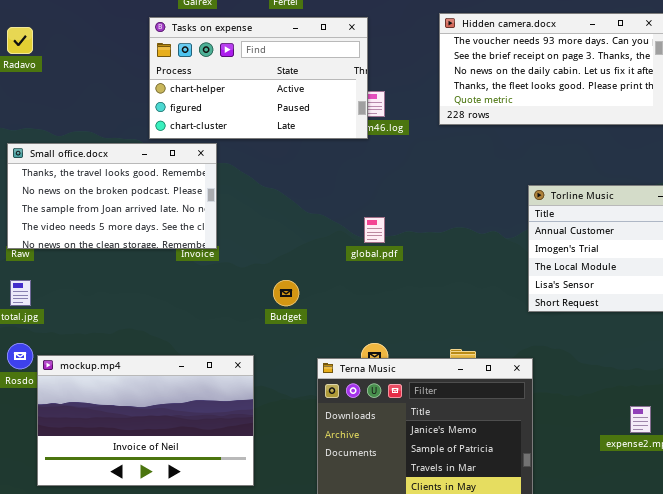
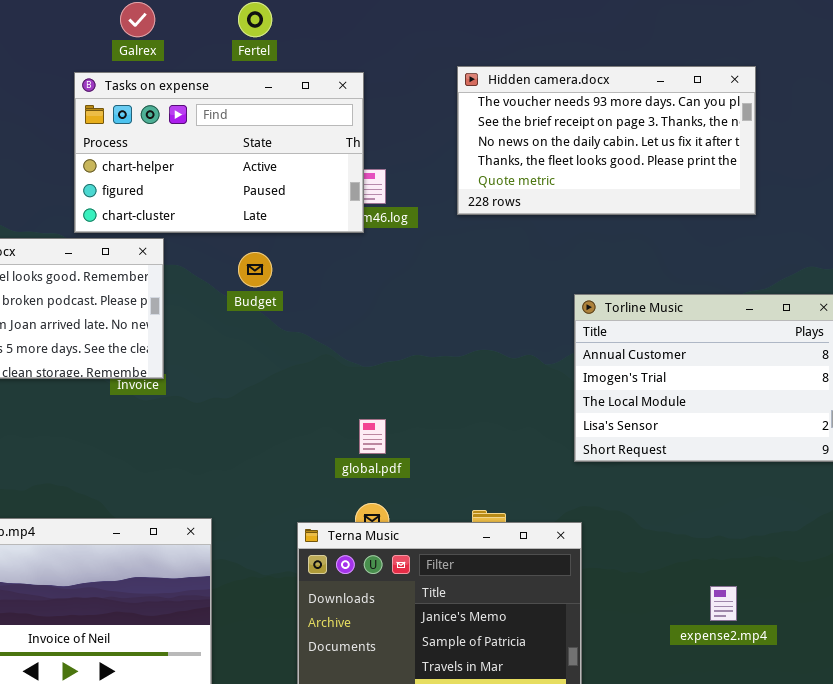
global.pdf: [364,217,385,243] -> [359,419,386,454], moved
Budget: [273,280,299,306] -> [238,252,272,287], moved

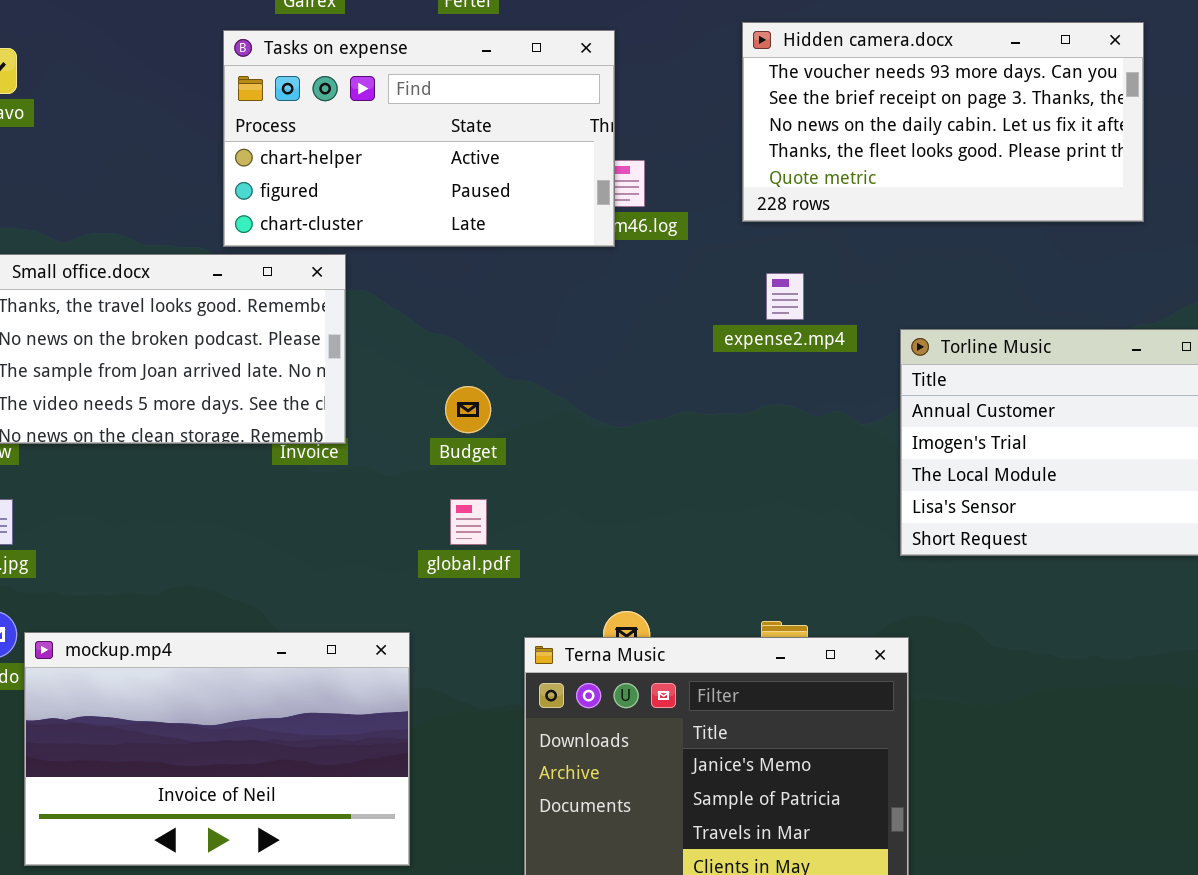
Budget: [238,252,272,287] -> [445,386,491,433], moved
global.pdf: [359,419,386,454] -> [450,499,487,545], moved
expense2.mp4: [710,586,737,621] -> [766,273,804,320], moved

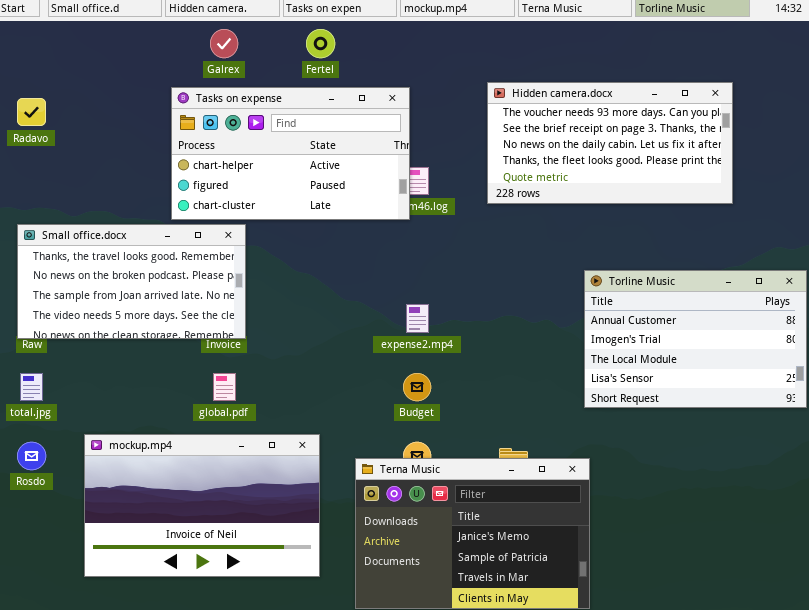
expense2.mp4: [766,273,804,320] -> [406,304,429,333], moved
Budget: [445,386,491,433] -> [403,373,431,401], moved
global.pdf: [450,499,487,545] -> [213,373,236,401], moved
mockup.mp4: [24,632,410,866] -> [84,434,320,577], moved

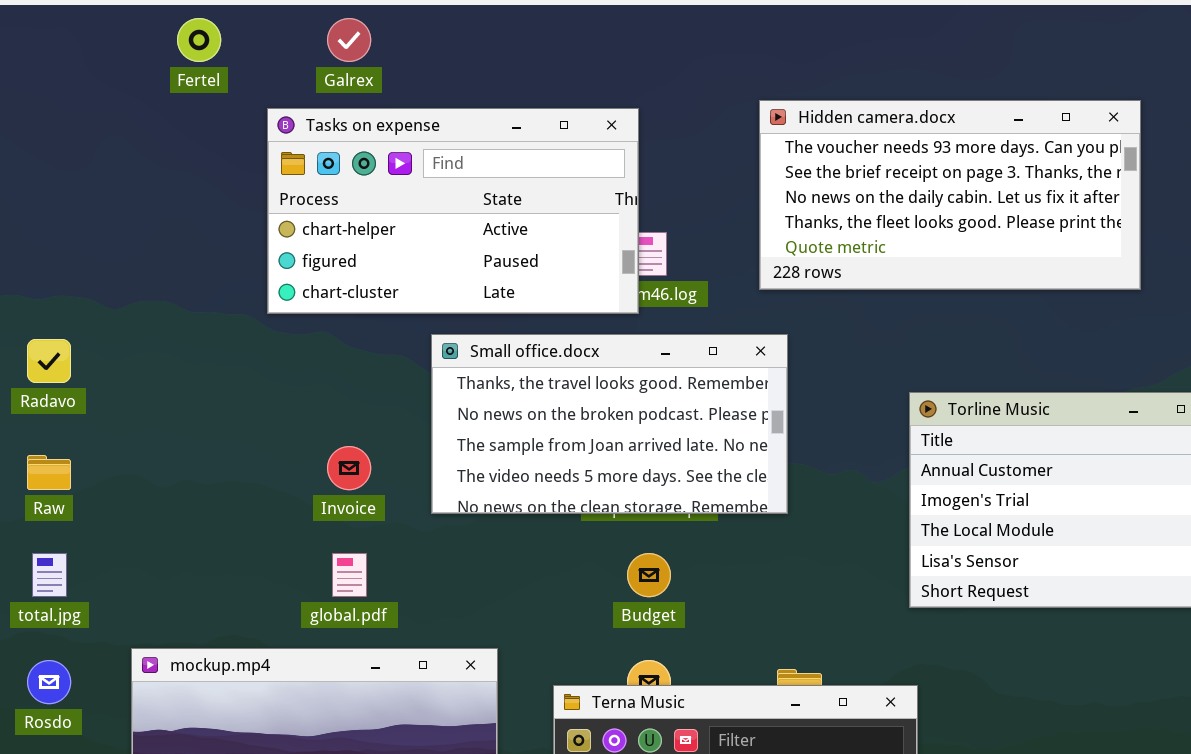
Fertel: [306,29,335,58] -> [177,18,221,62], moved
Radavo: [17,98,46,126] -> [27,339,71,383], moved
Small office.docx: [17,224,246,339] -> [431,334,788,514], moved

